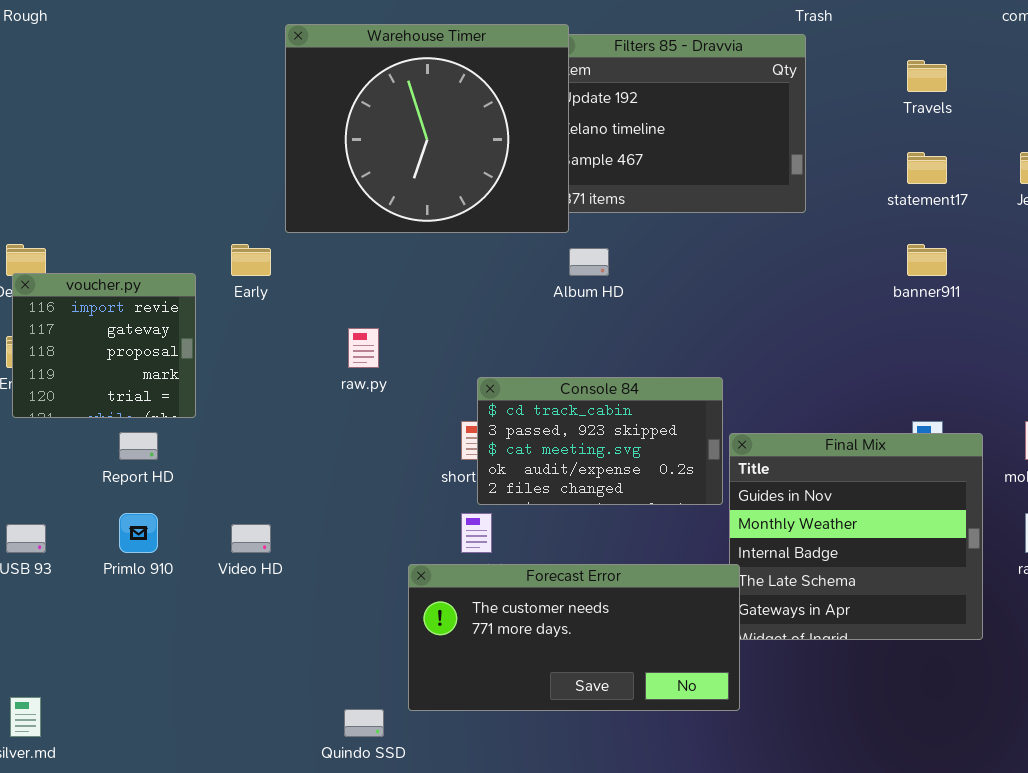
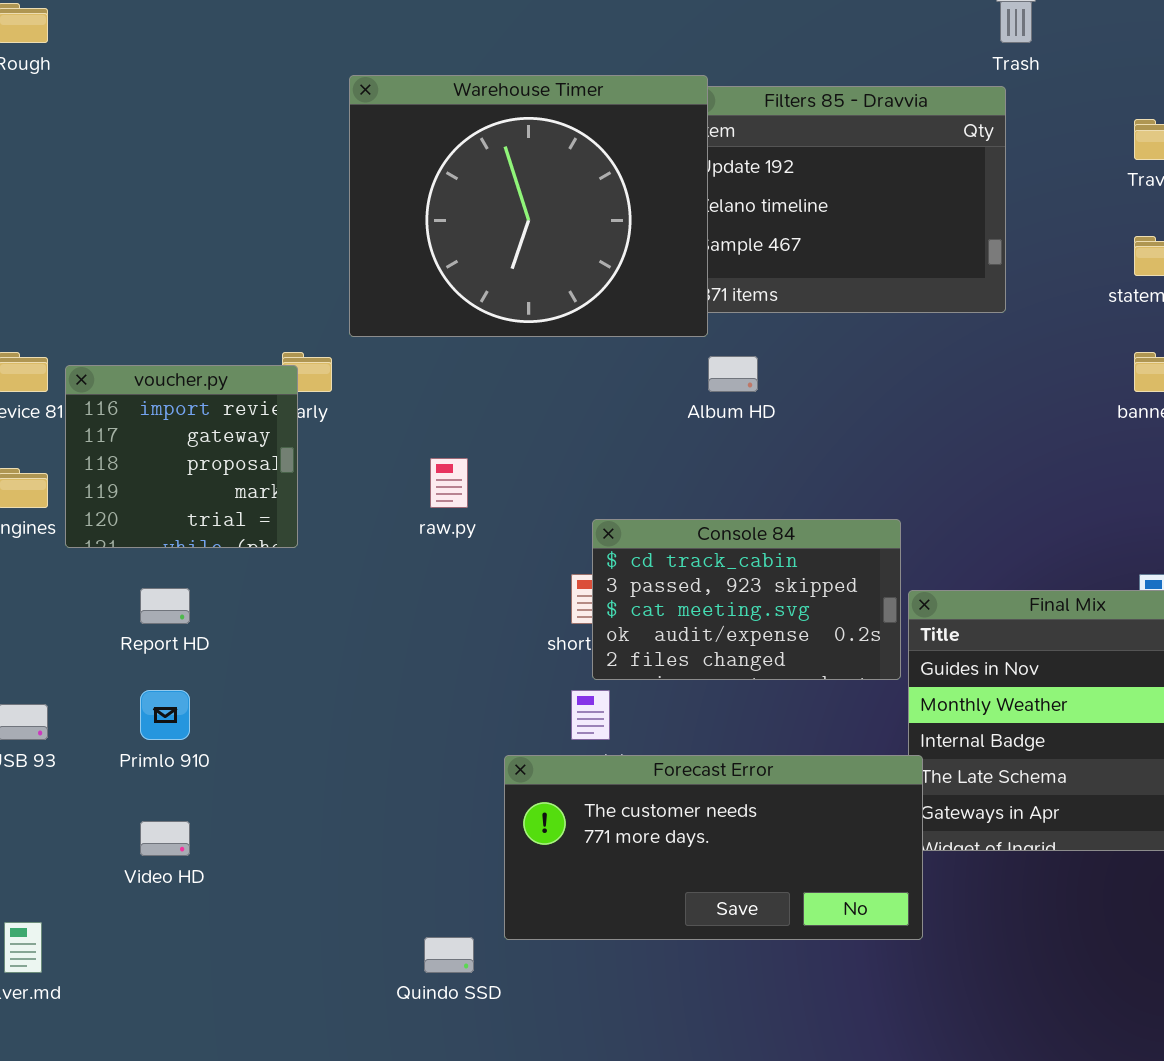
voucher.py: [12,273,196,418] -> [65,365,298,548], moved
Video HD: [231,524,271,553] -> [140,821,190,856], moved

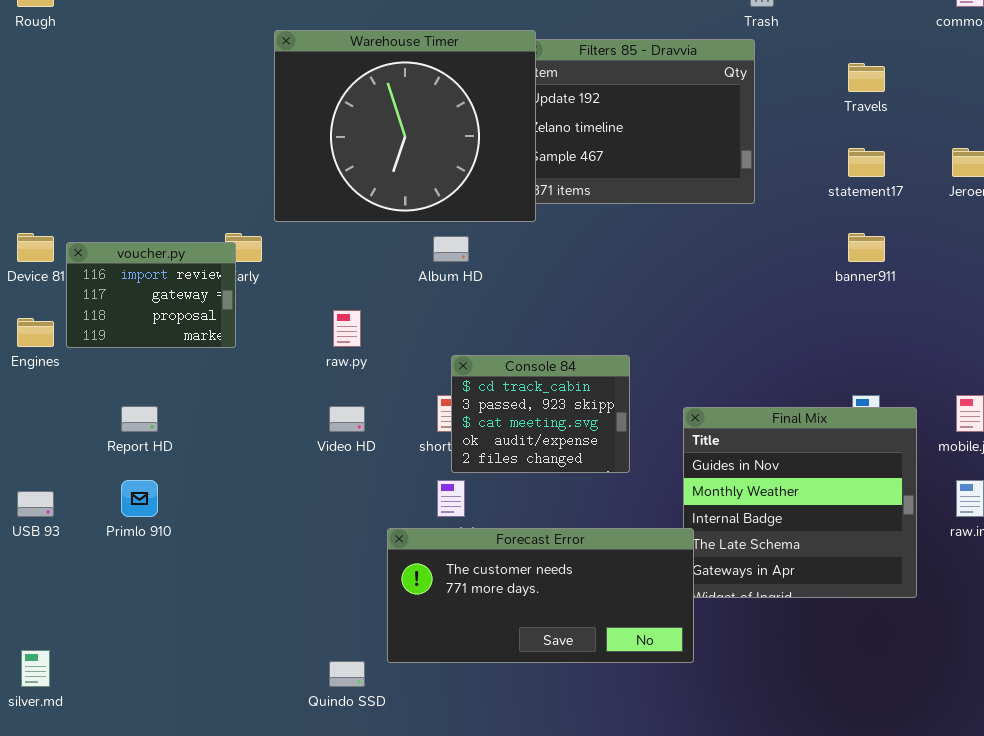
Album HD: [708,356,758,392] -> [433,236,469,262], moved
voucher.py: [65,365,298,548] -> [66,242,236,348], resized
Console 84: [592,519,901,680] -> [451,355,630,473], resized
Video HD: [140,821,190,856] -> [329,406,365,432], moved

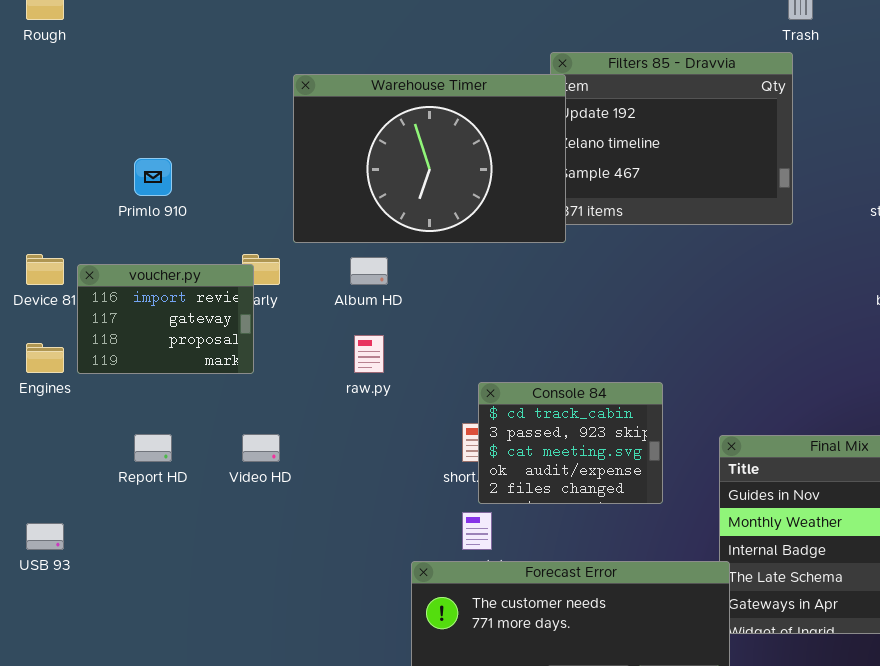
Warehouse Timer: [274,30,536,222] -> [293,74,566,243], resized
Album HD: [433,236,469,262] -> [350,257,388,285], moved
Video HD: [329,406,365,432] -> [242,434,280,462], moved
Primlo 910: [121,480,158,517] -> [134,158,172,196], moved

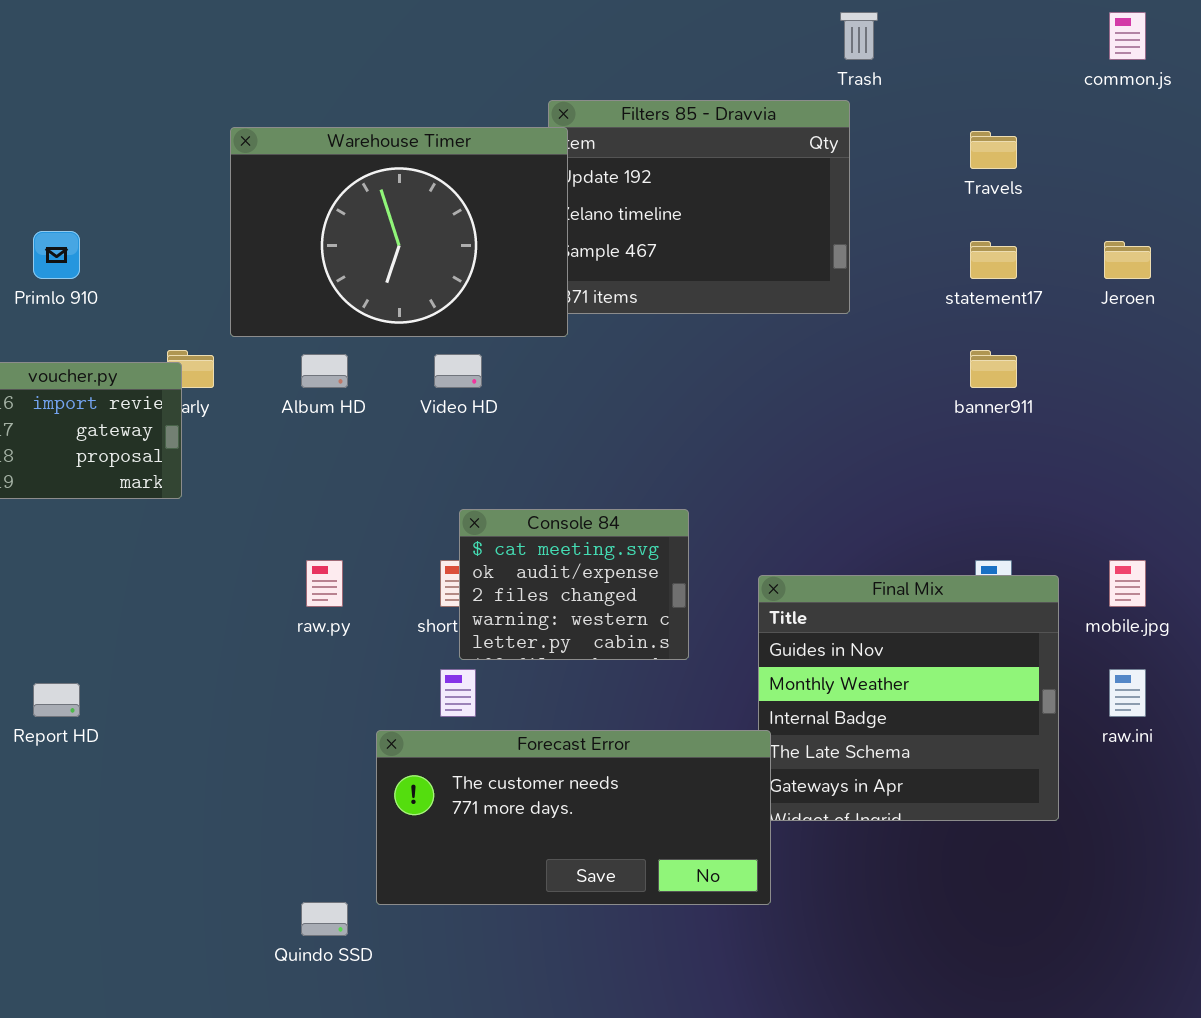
raw.py: [354,335,384,373] -> [306,560,343,607], moved
Console 84: [478,382,663,504] -> [459,509,689,660], scrolled down 2 rows
Report HD: [134,434,172,462] -> [33,683,80,717], moved
Video HD: [242,434,280,462] -> [434,354,482,388], moved

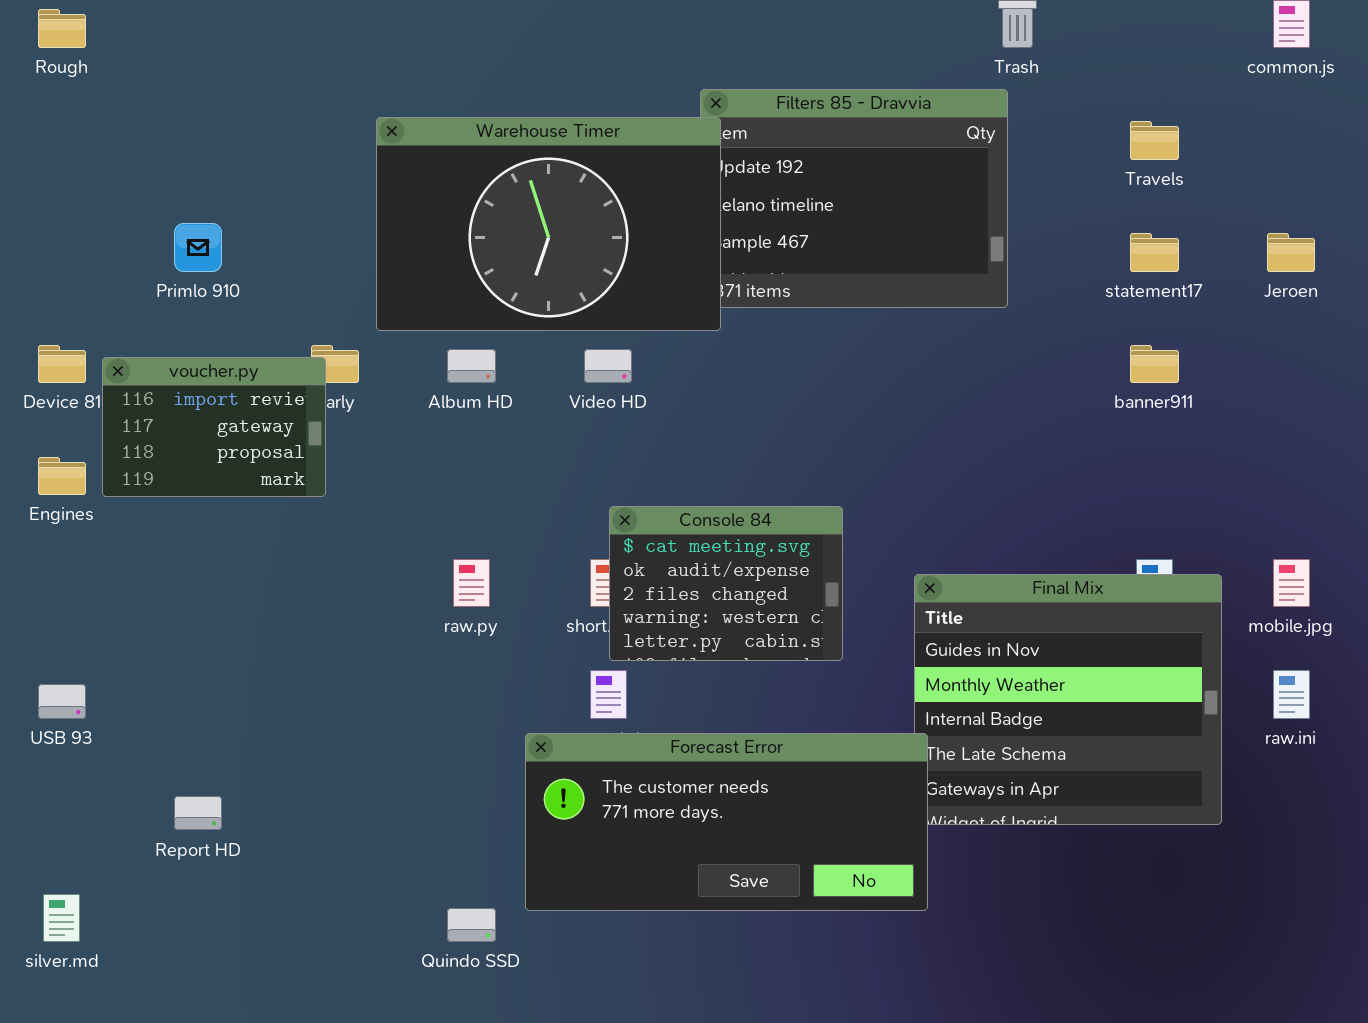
Report HD: [33,683,80,717] -> [174,796,222,830], moved

